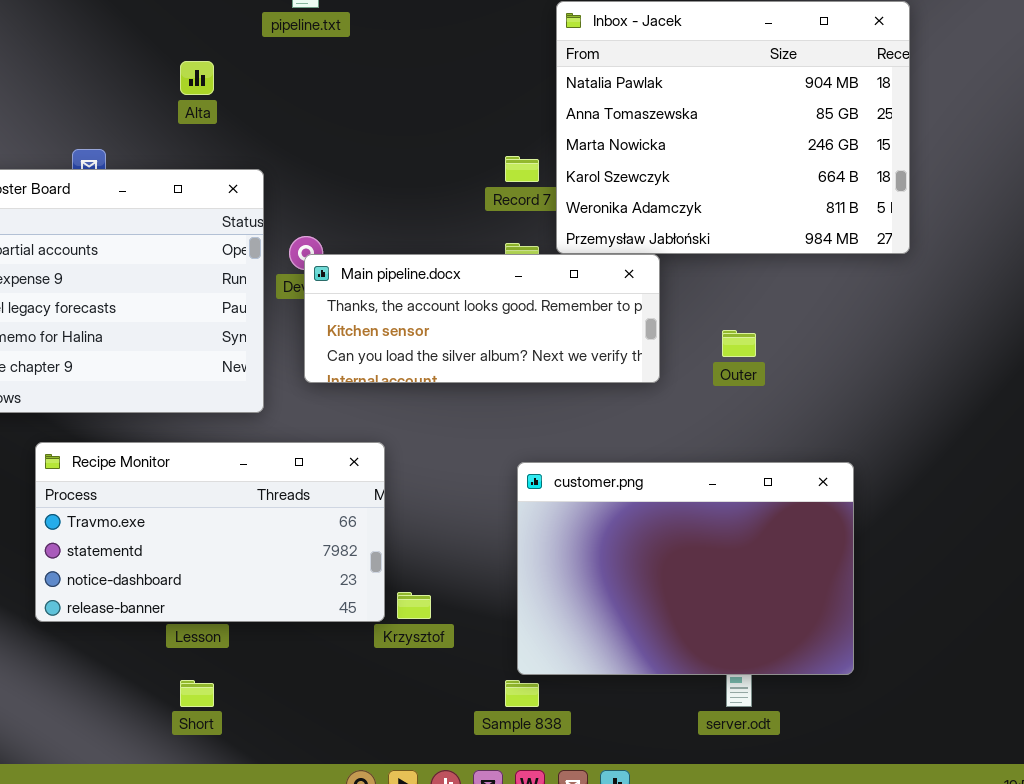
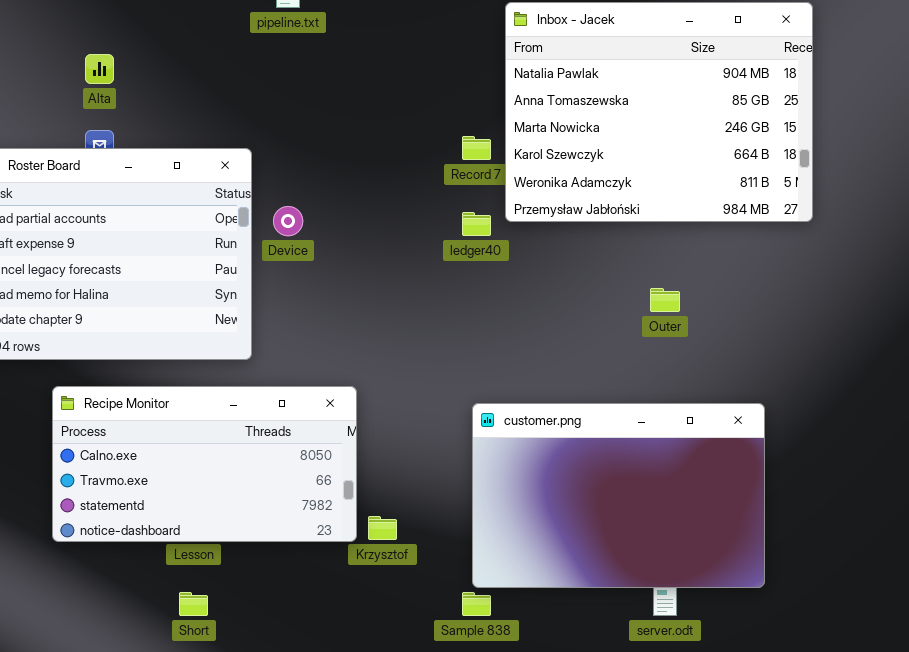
Alta: [180,61,214,95] -> [85,54,114,84], moved
Main pipeline.docx: [304,254,660,383] -> none, closed
Recipe Monitor: [35,442,385,622] -> [52,386,357,542], scrolled up 1 row

